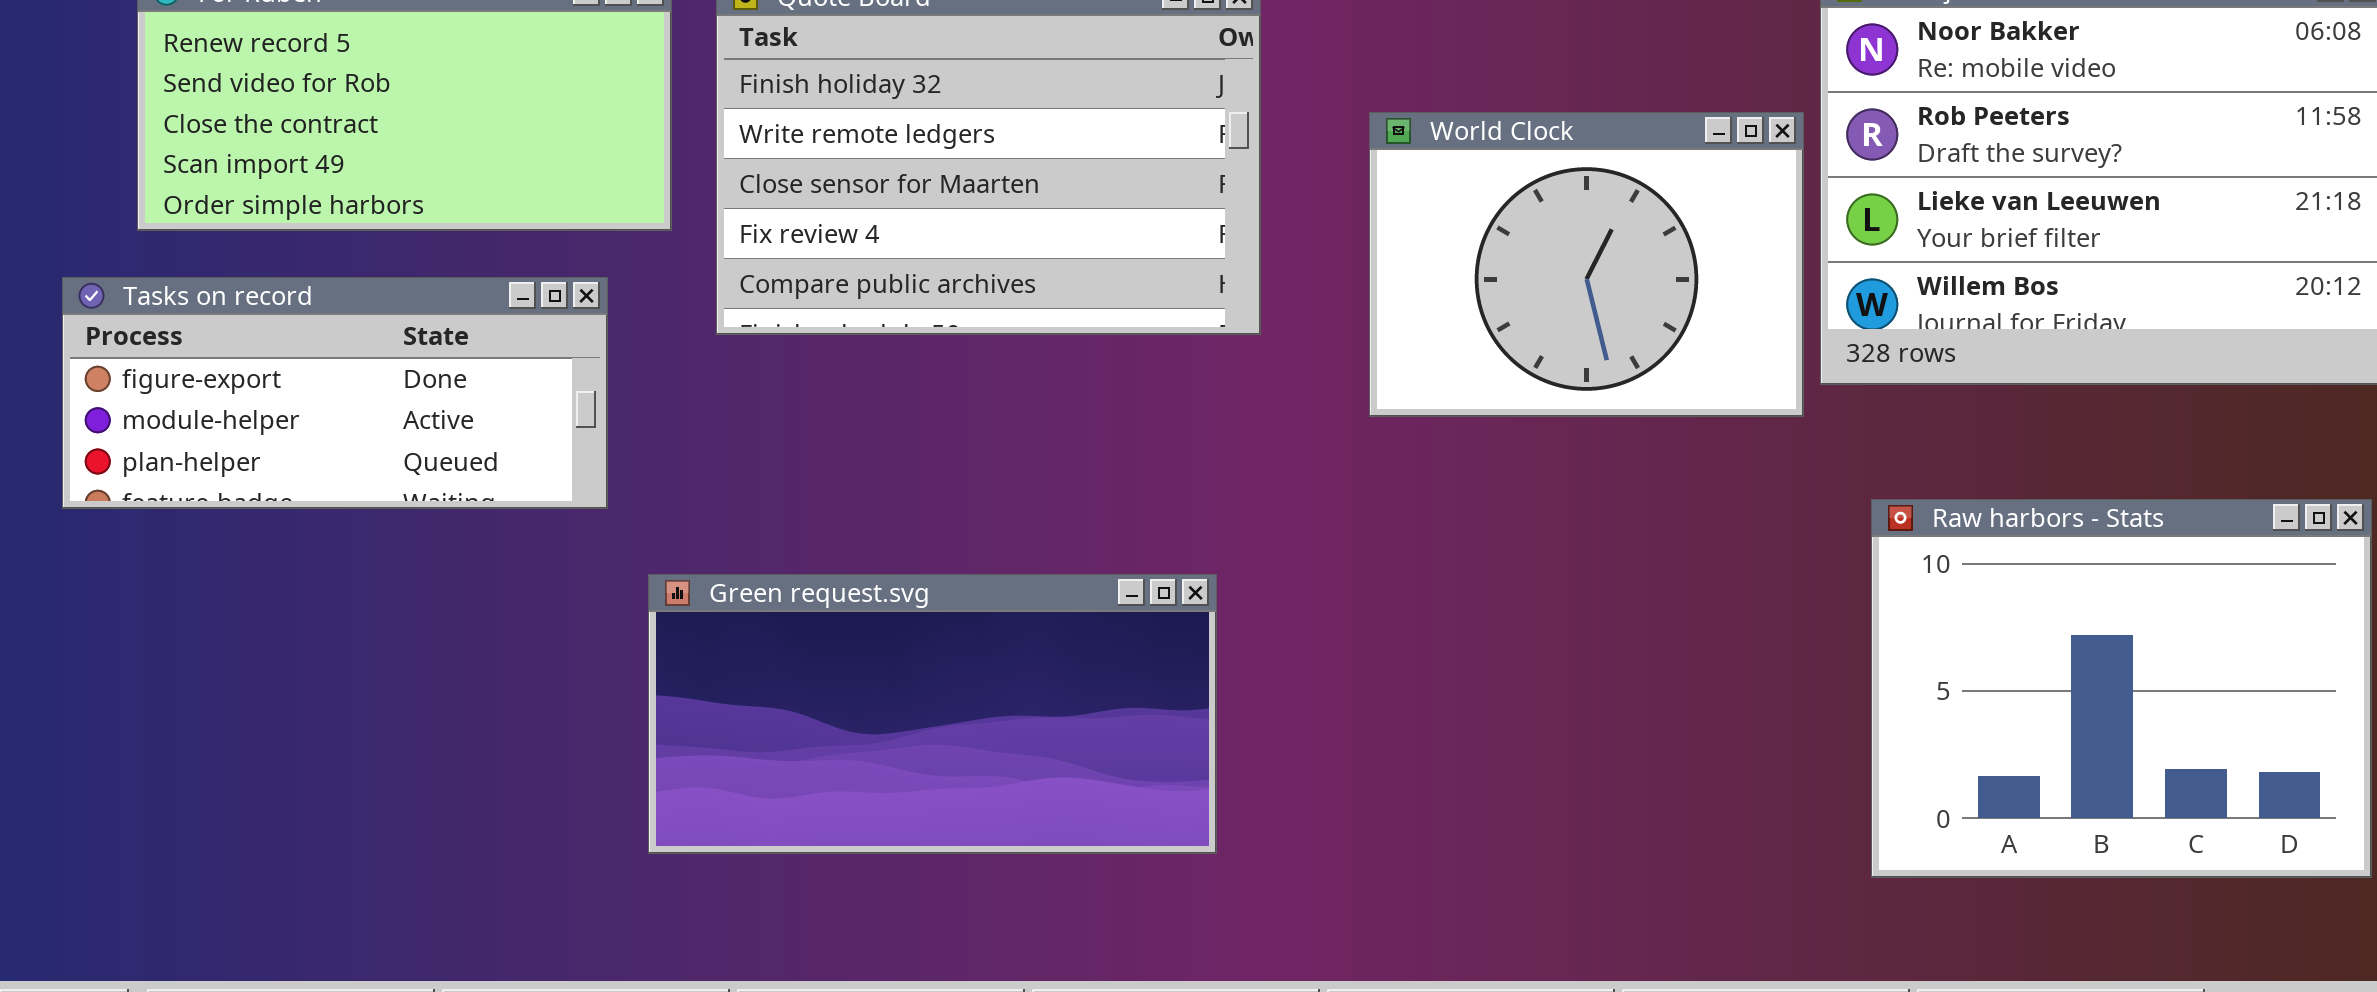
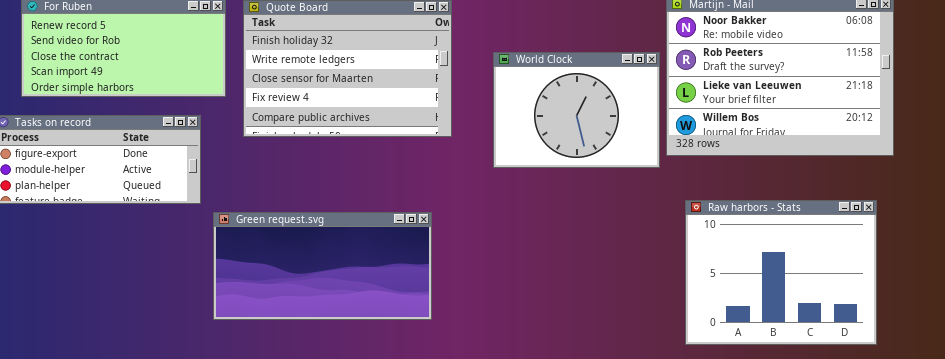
Green request.svg: [648,574,1217,854] -> [213,212,432,320], moved

